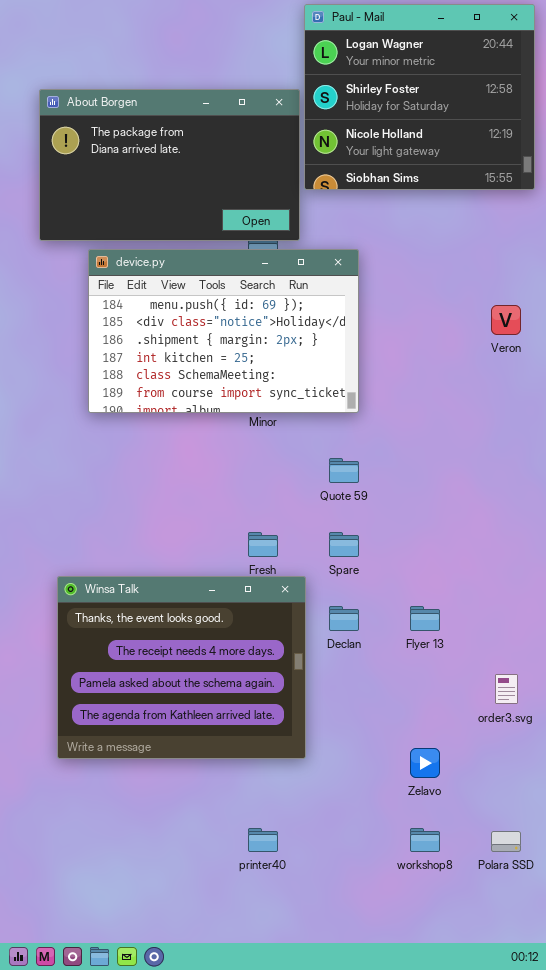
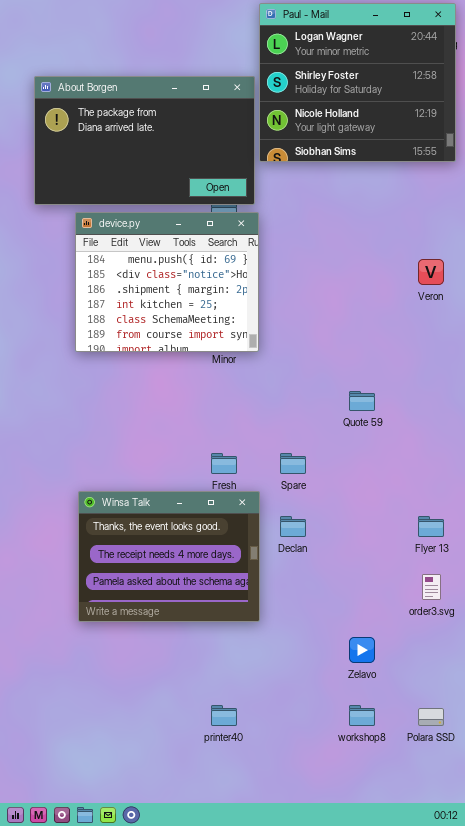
device.py: [88,249,359,413] -> [75,212,259,352], resized
Quote 59: [329,458,359,483] -> [349,391,375,411], moved
Winsa Talk: [57,576,306,759] -> [78,491,260,622], resized
Flyer 13: [410,606,440,631] -> [418,516,444,537], moved

